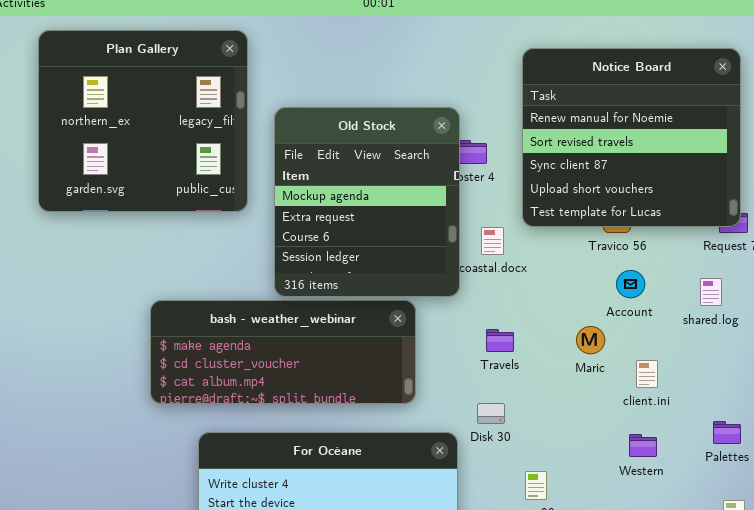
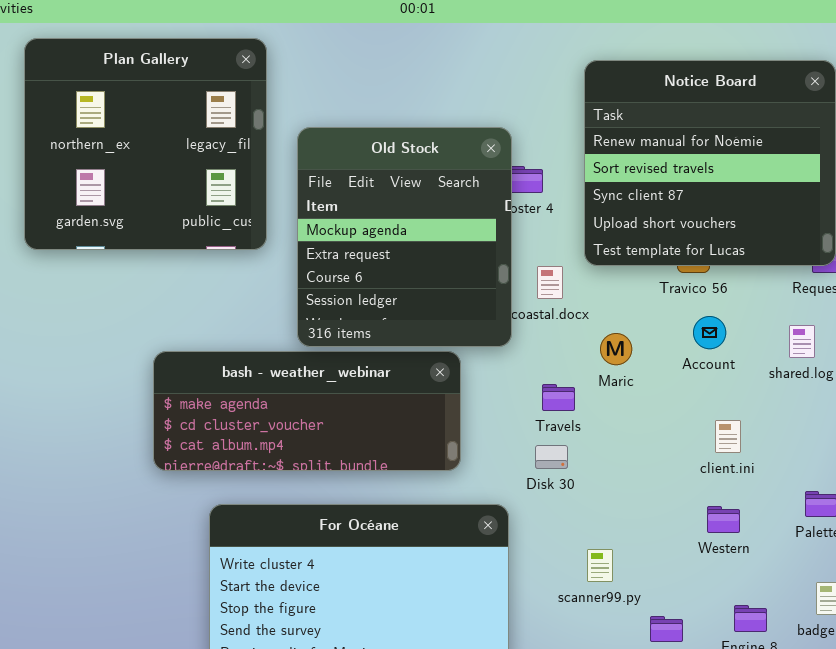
Maric: [576,326,605,354] -> [600,333,632,365], moved
Disk 30: [477,403,505,424] -> [535,445,568,469], moved

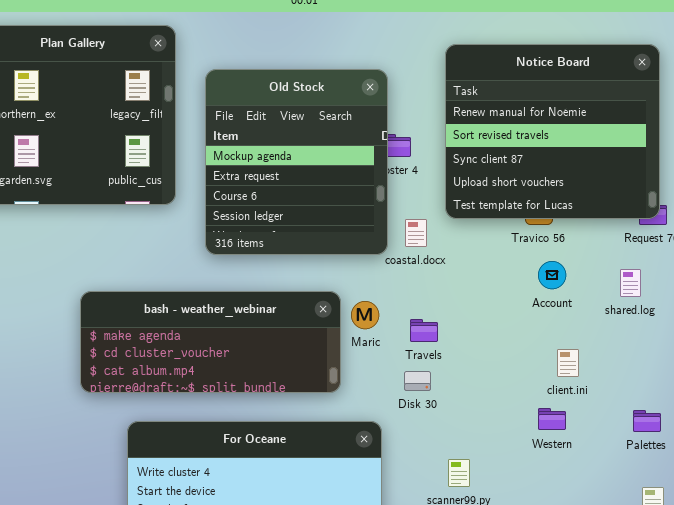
Old Stock: [297,127,512,347] -> [205,69,388,255], moved
Maric: [600,333,632,365] -> [351,301,379,329], moved
Western: [707,506,740,533] -> [538,408,566,430], moved

